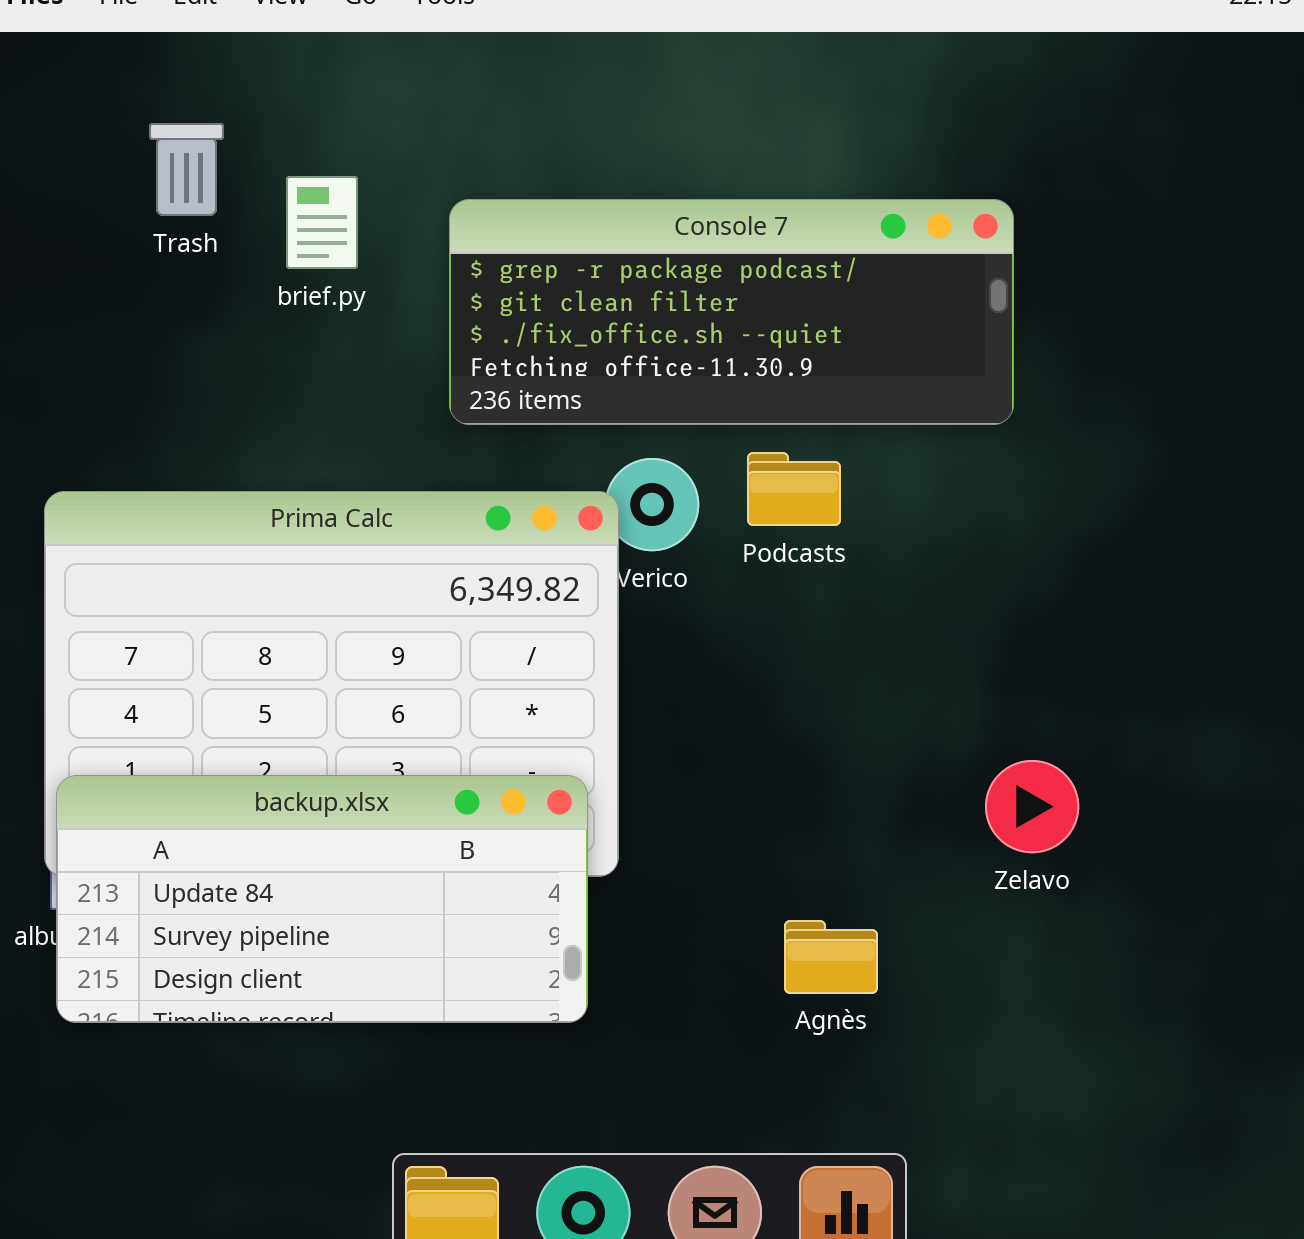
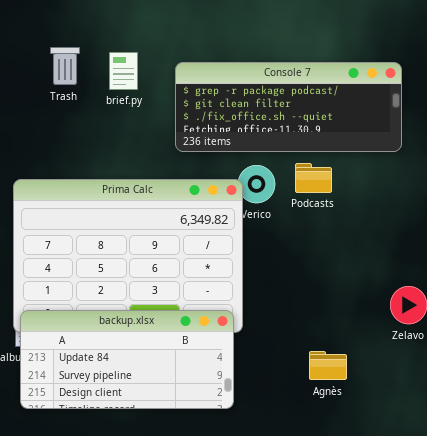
Trash: [149,123,224,216] -> [50,47,80,85], moved
backup.xlsx: [56,775,588,1023] -> [20,310,234,409], moved

